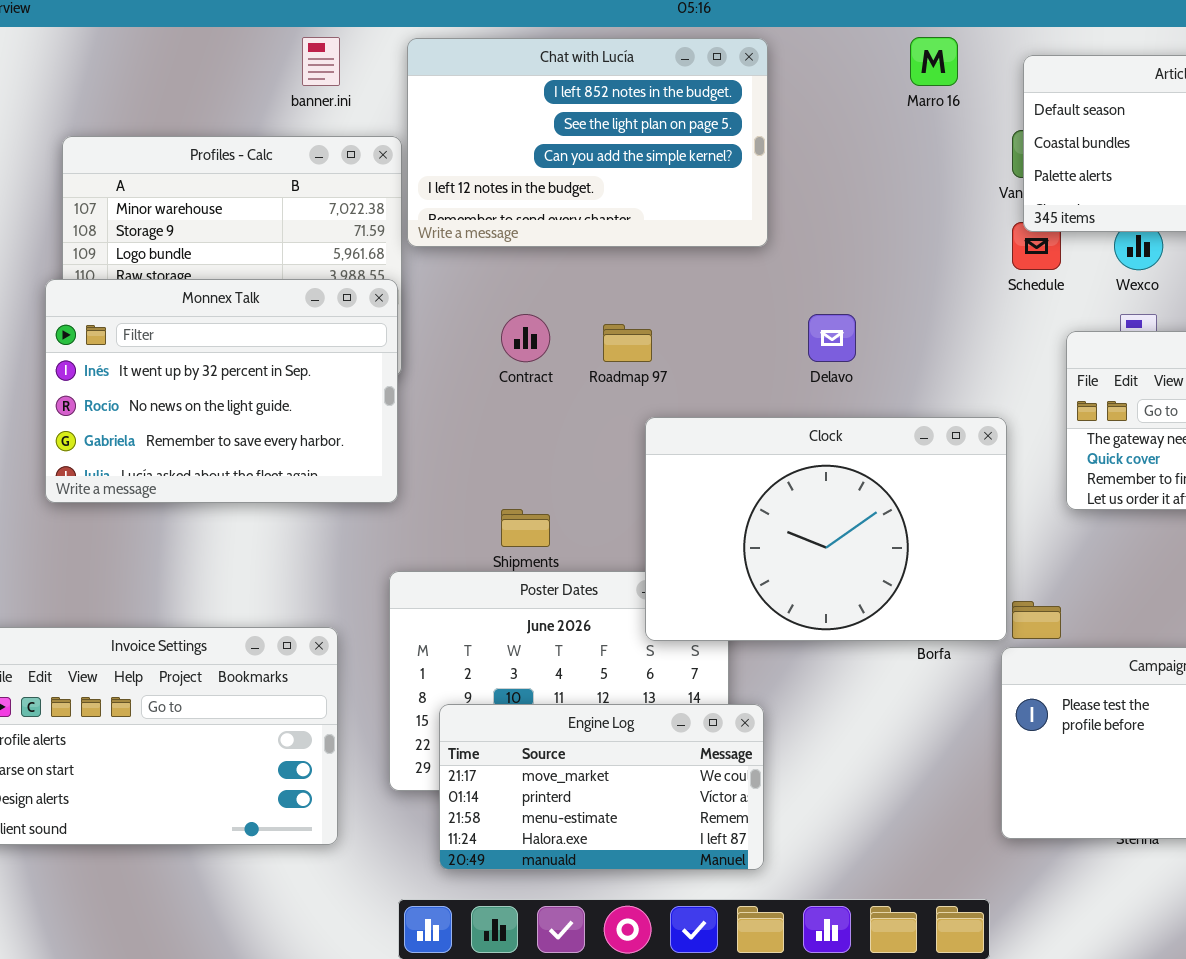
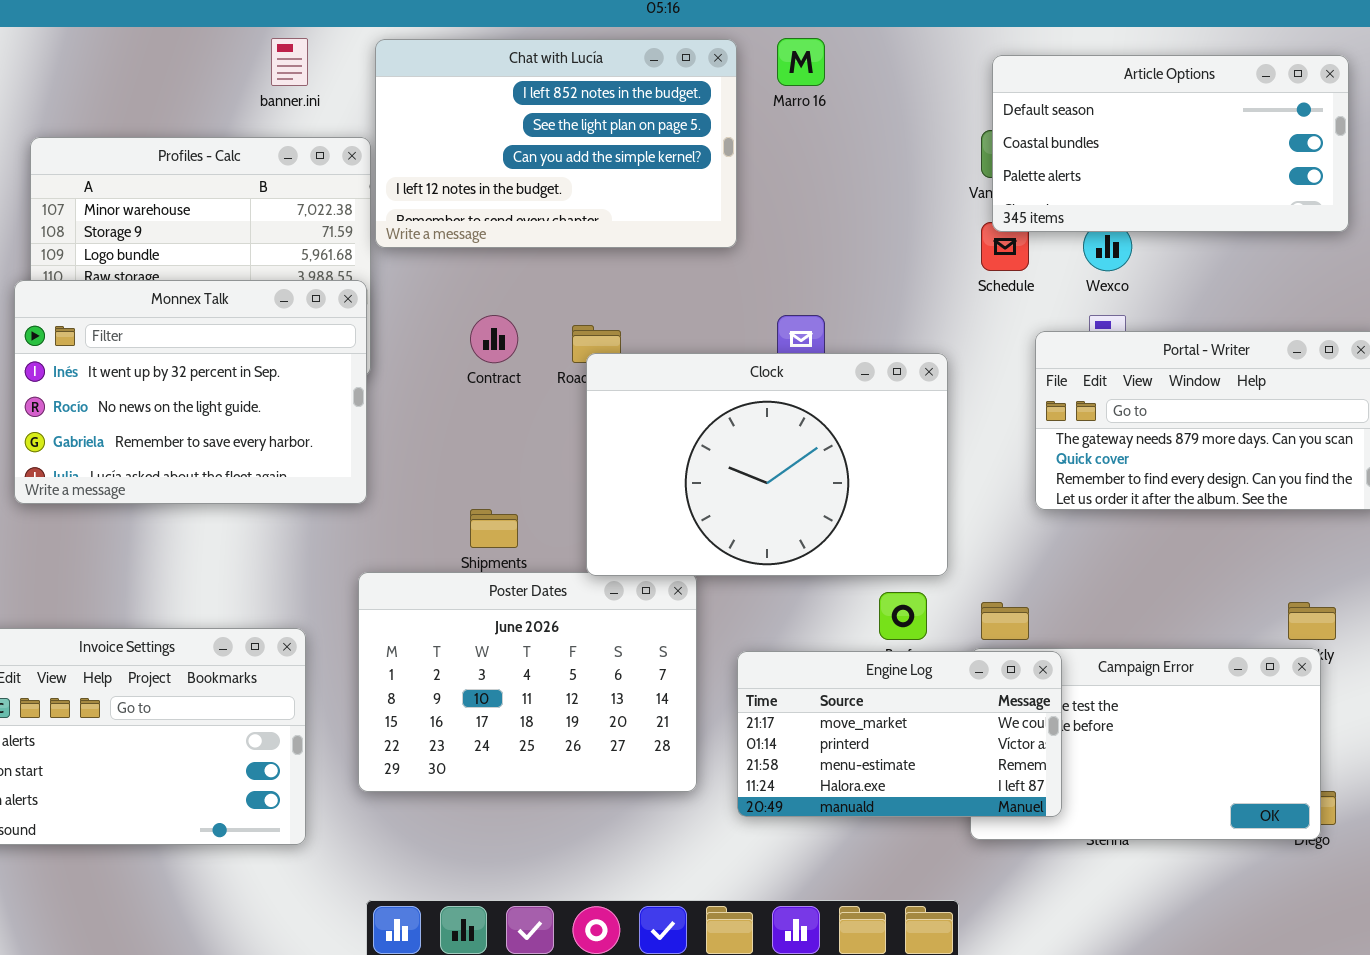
Marro 16: [910,37,958,86] -> [777,38,825,86], moved
Clock: [645,417,1007,641] -> [586,353,948,576], moved
Engine Log: [439,704,764,870] -> [737,651,1062,817], moved

